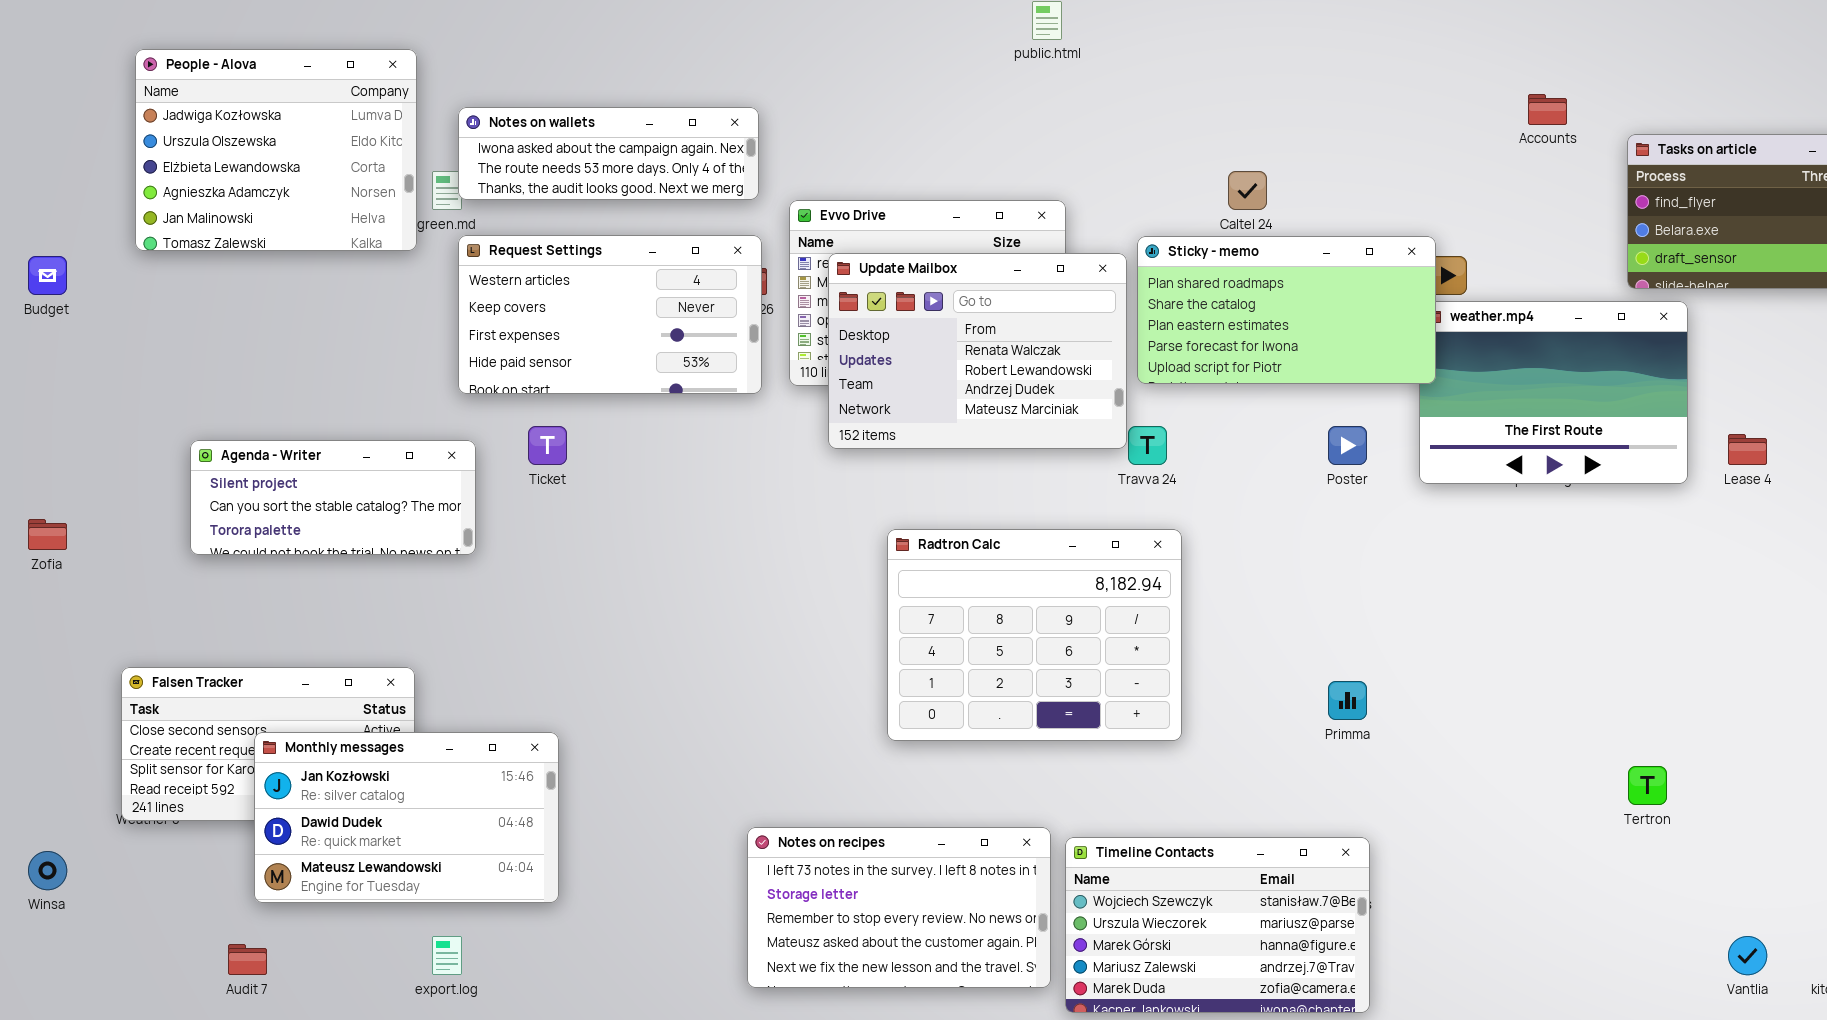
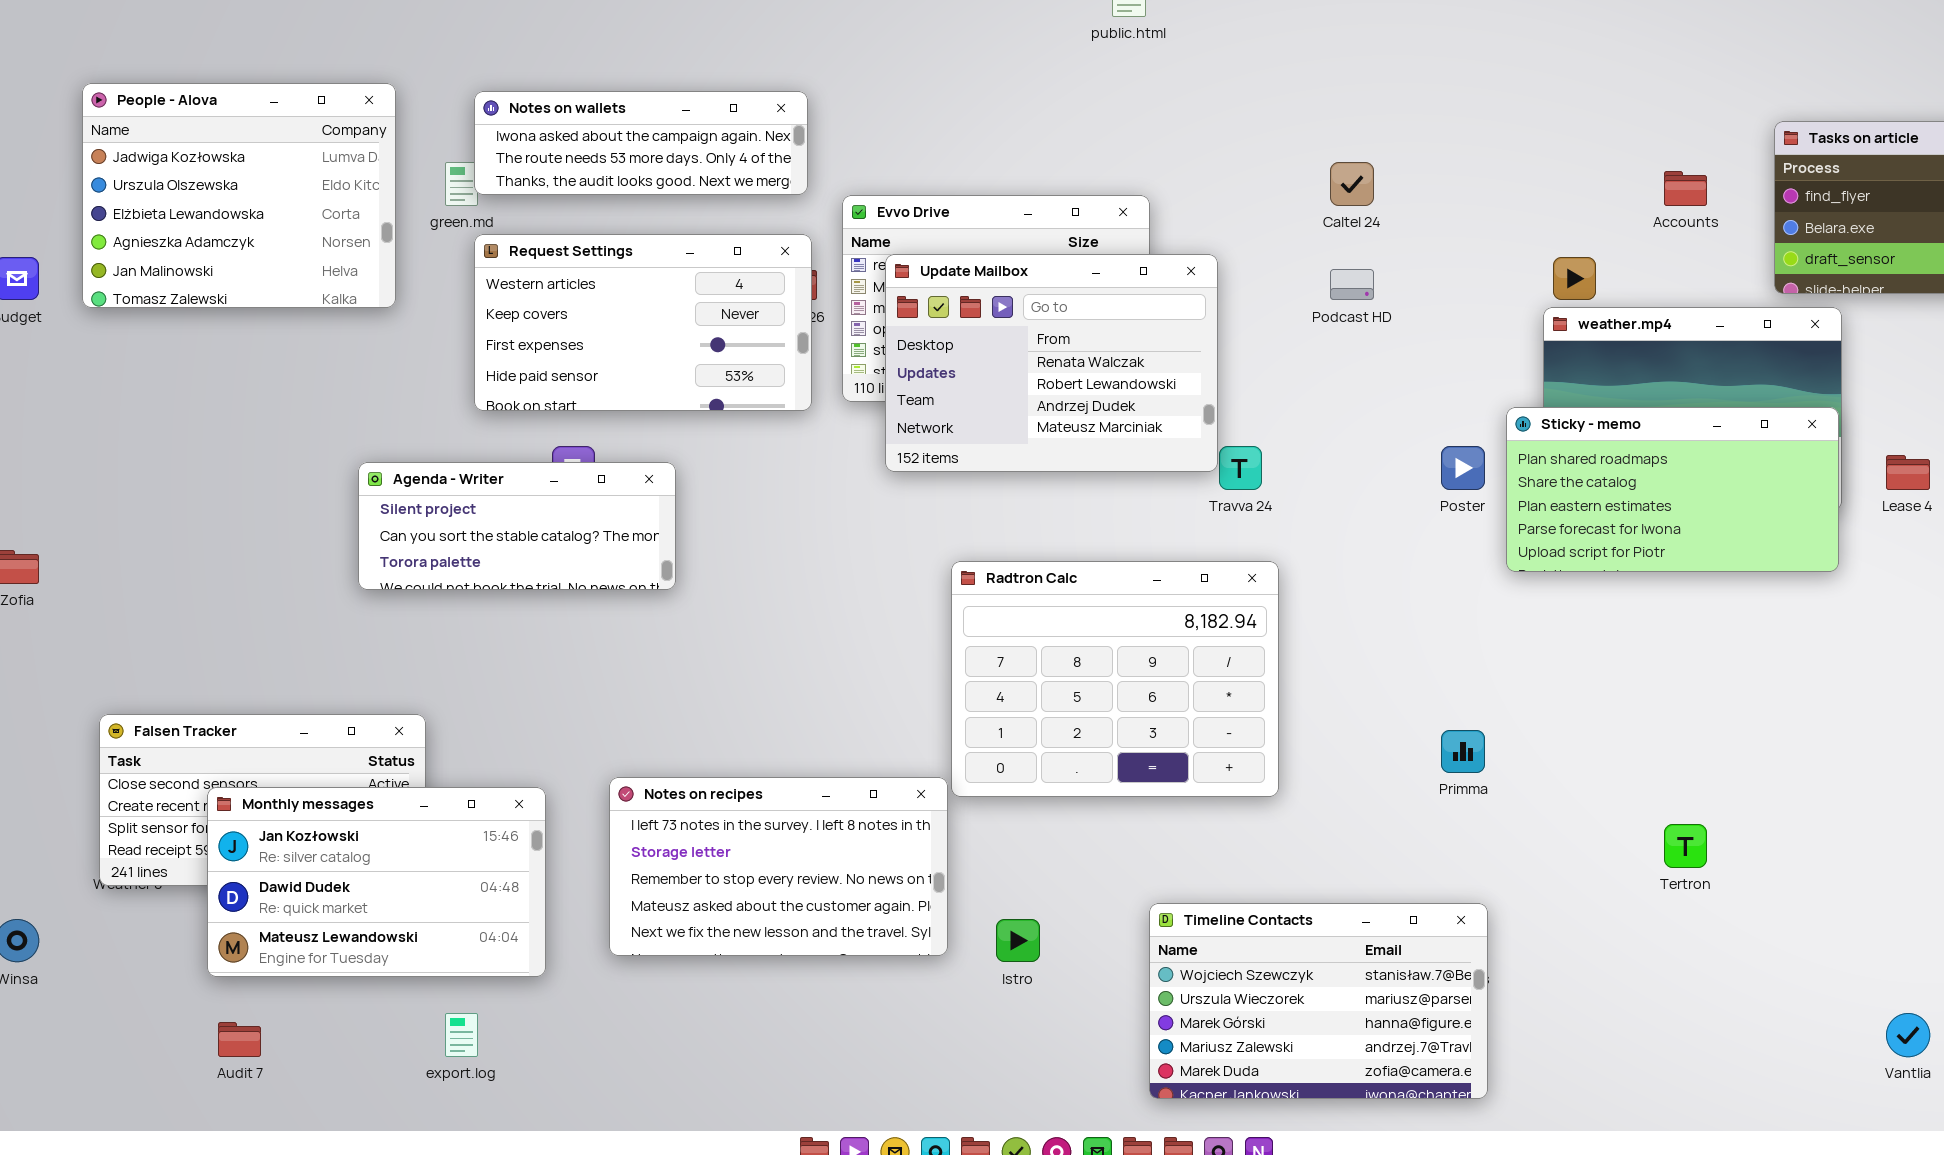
People - Alova: [135,49,417,251] -> [82,83,396,308], moved
Accounts: [1528,94,1567,125] -> [1664,171,1707,206], moved
Sticky - memo: [1137,236,1436,384] -> [1506,407,1839,572], moved
Agenda - Writer: [190,440,476,555] -> [358,462,676,590], moved
Monthly messages: [254,732,559,903] -> [207,787,546,977], moved
Tertron: [1628,766,1667,805] -> [1664,824,1707,868], moved
Notes on recipes: [747,827,1051,988] -> [609,777,948,956], moved

